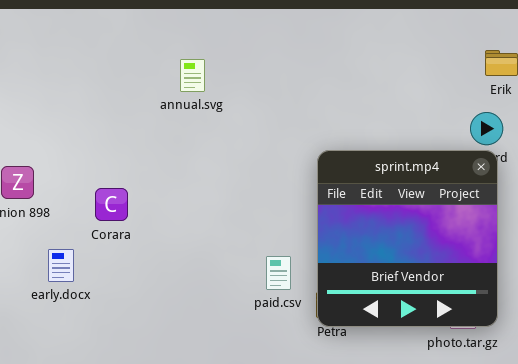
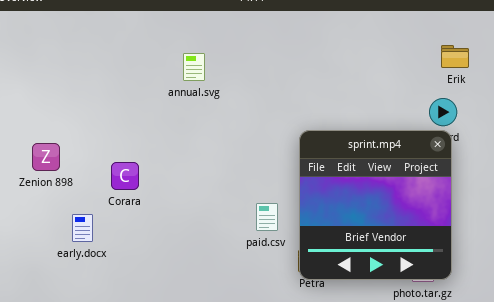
paid.csv: [266,256,291,290] -> [256,203,278,231], moved

